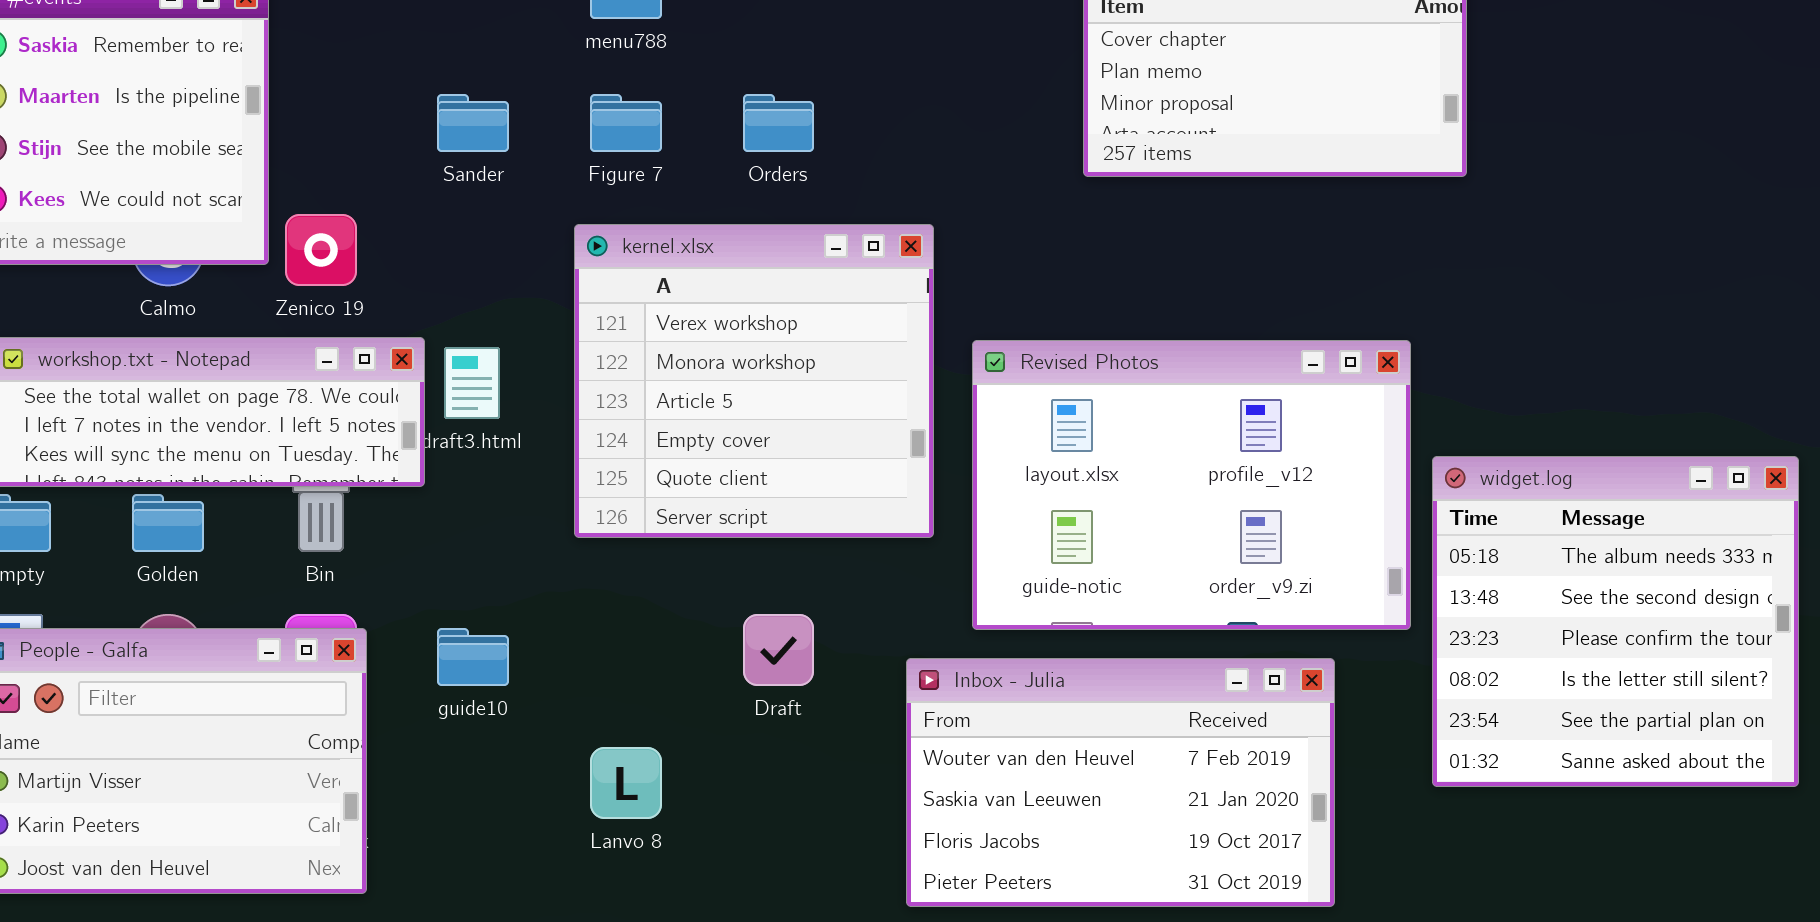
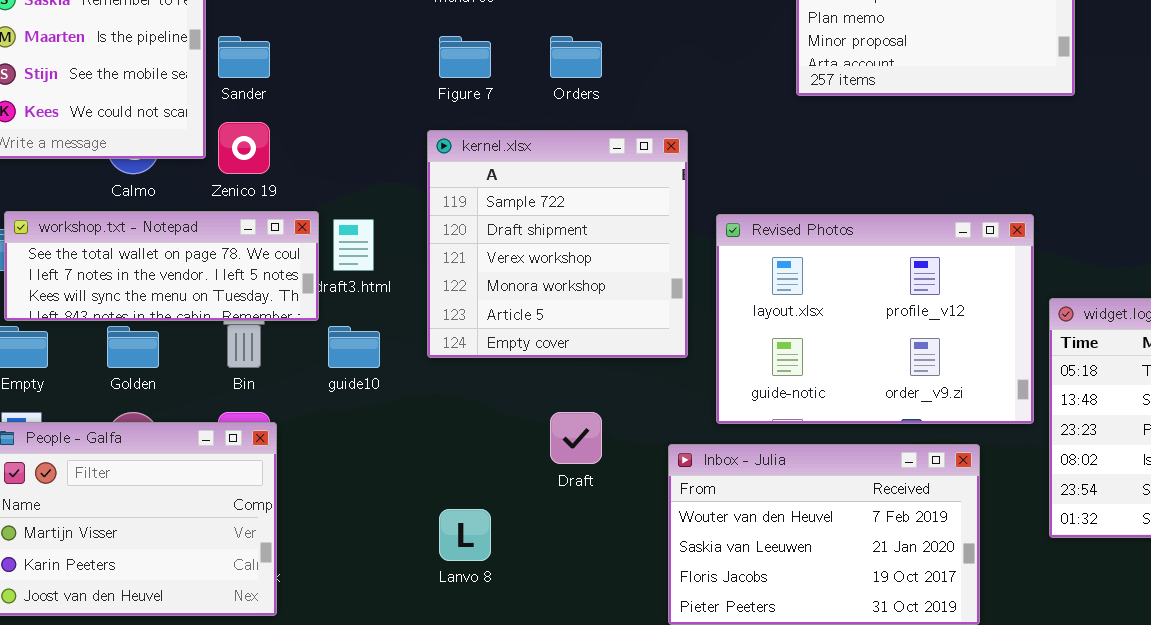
Sander: [437,94,509,152] -> [218,36,270,78], moved
kernel.xlsx: [574,224,934,538] -> [427,130,688,358], scrolled up 2 rows
guide10: [437,628,509,686] -> [328,326,380,368], moved

